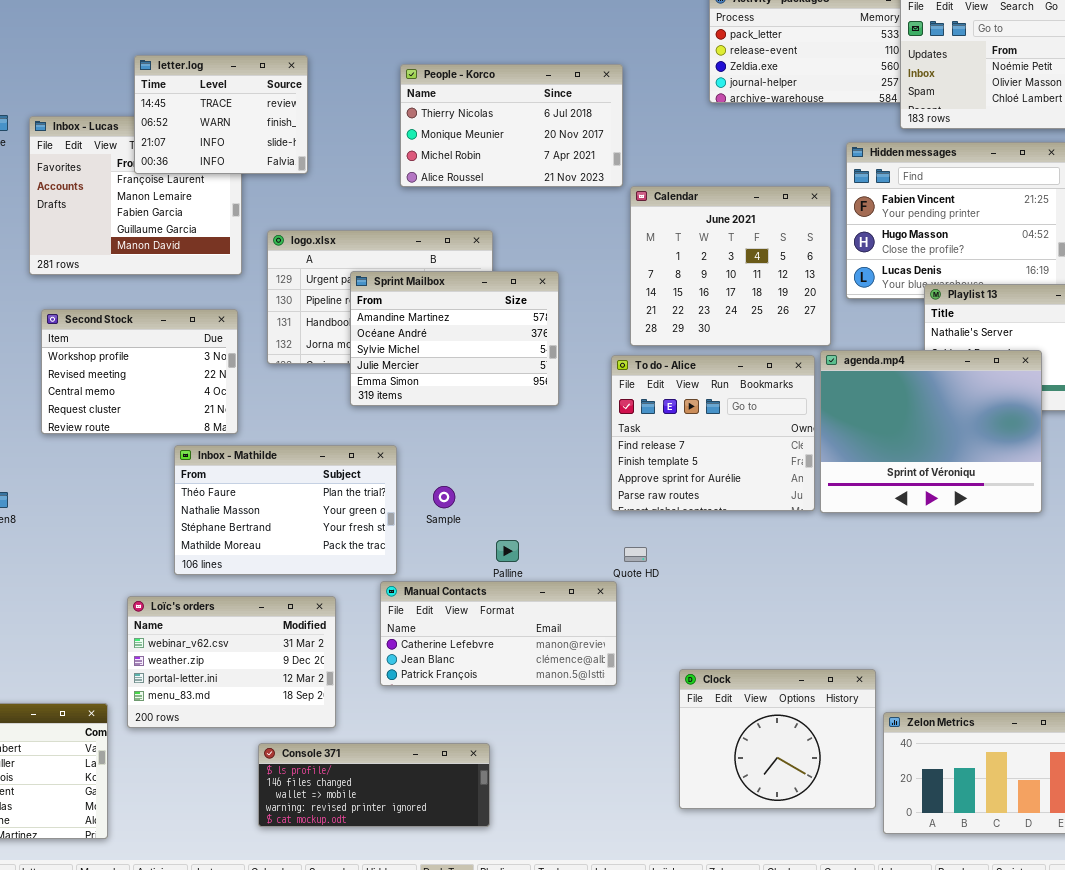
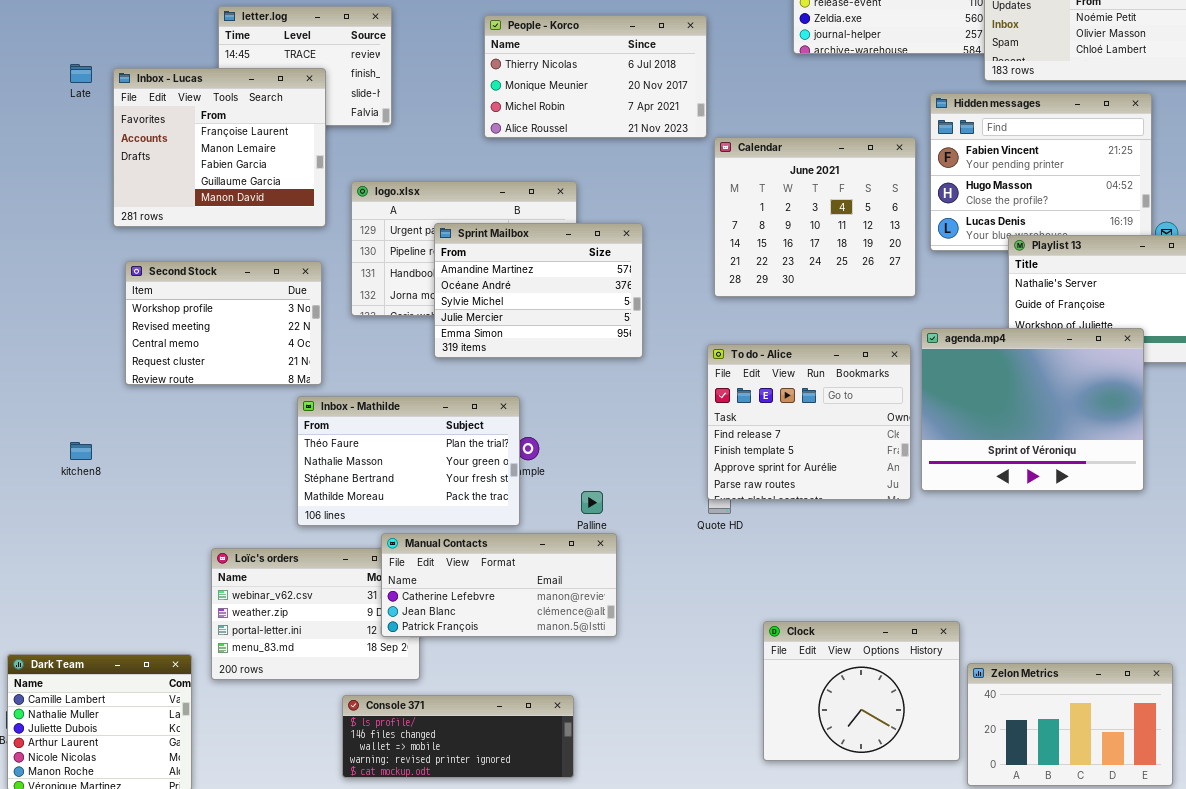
Inbox - Lucas: [29,116,242,275] -> [113,68,326,227], raised
agenda.mp4: [820,350,1042,513] -> [921,328,1144,491], moved
To do - Alice: [611,355,815,511] -> [707,344,911,500], moved
Inbox - Mathilde: [174,445,397,575] -> [297,396,520,526], moved
Manual Contacts: [380,581,617,686] -> [381,533,617,637], moved

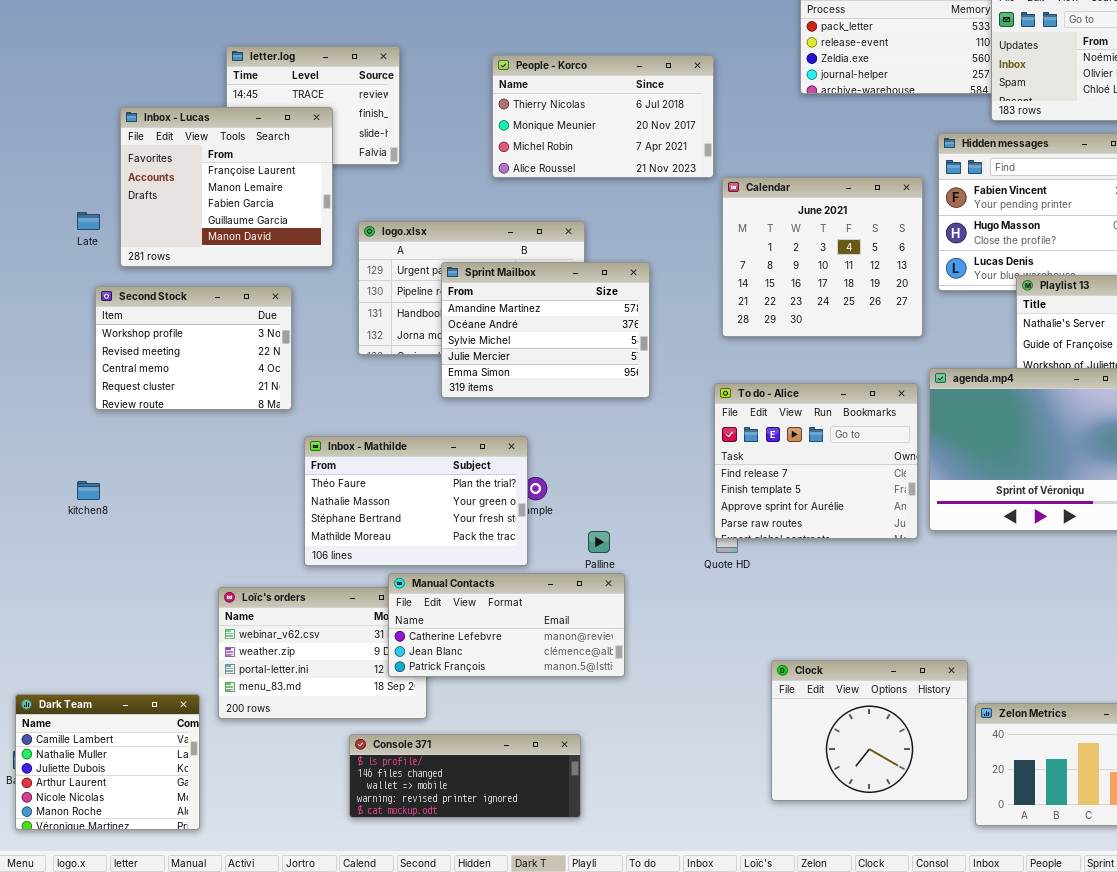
Late: [70,64,92,83] -> [77,212,100,230], moved
Second Stock: [125,261,322,385] -> [95,286,292,410], moved

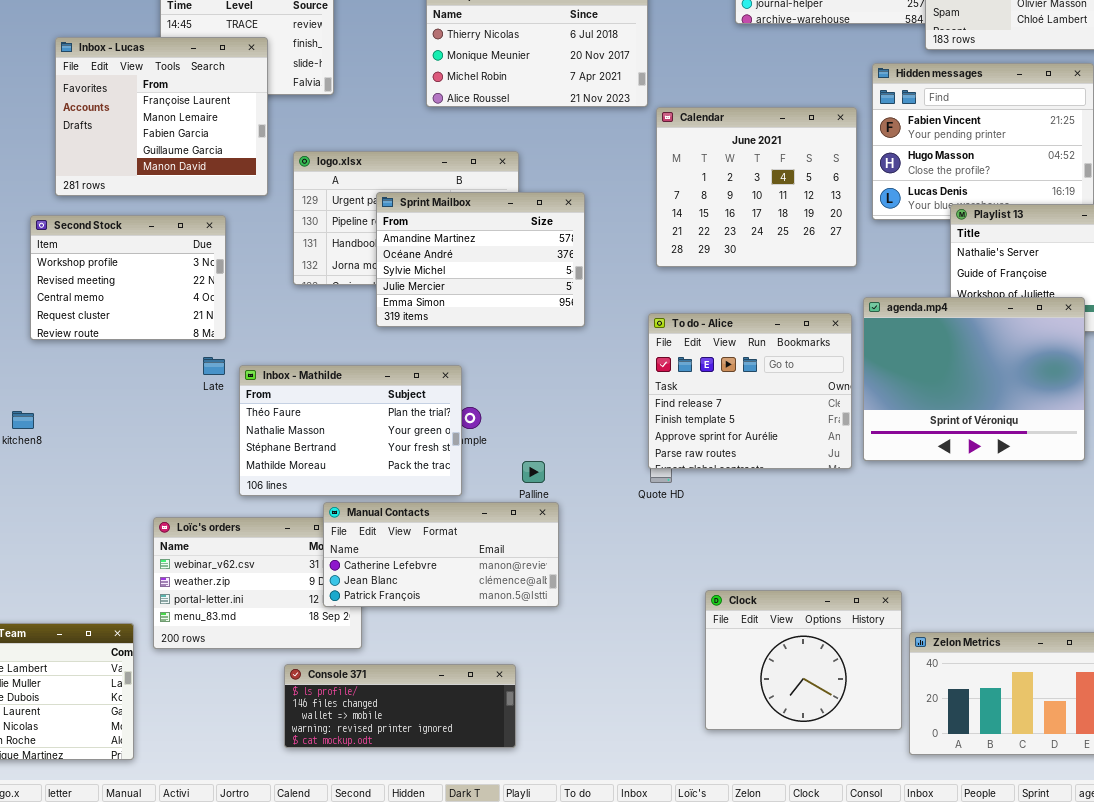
Late: [77,212,100,230] -> [203,357,225,375], moved

